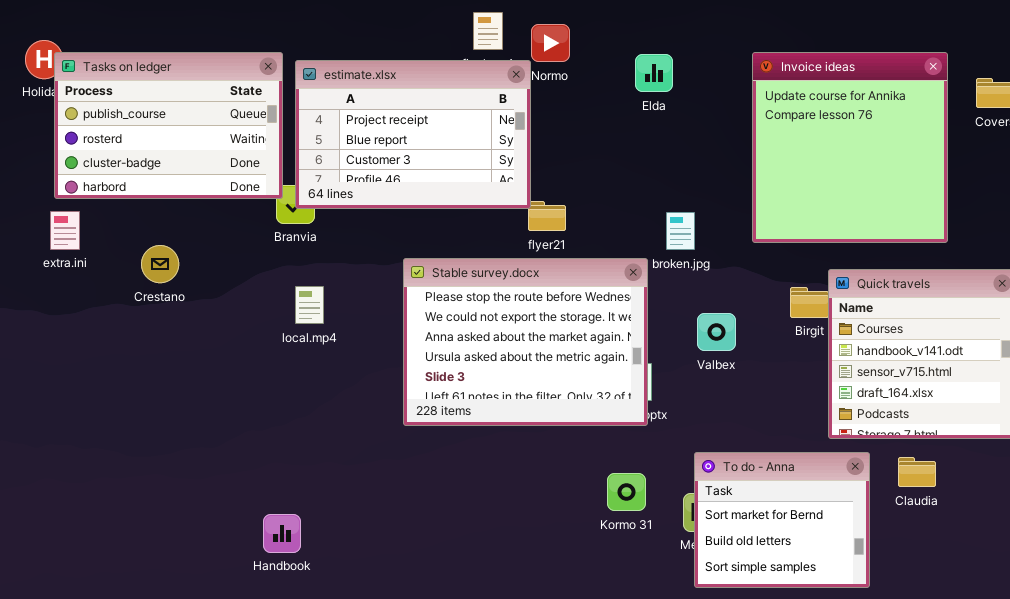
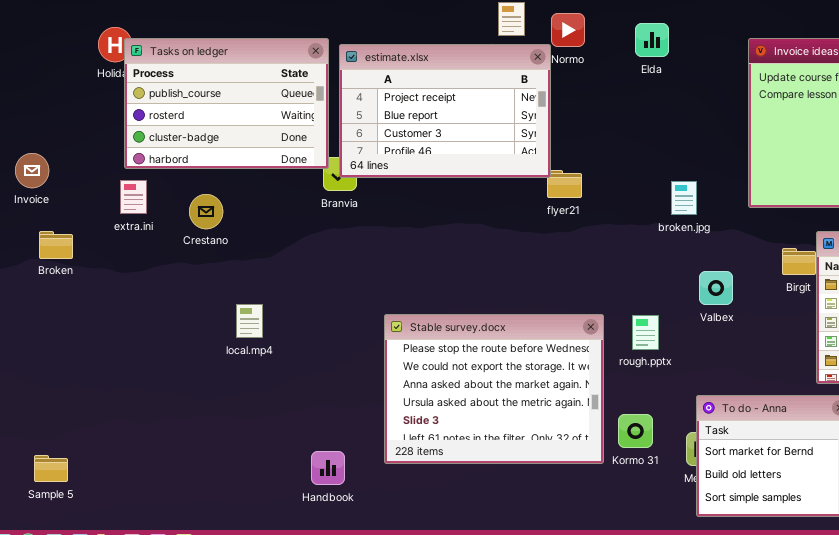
Elda: [635,54,673,92] -> [635,23,669,57], moved
Crestano: [141,245,179,283] -> [189,194,223,229], moved
Stable survey.docx: [403,258,648,426] -> [384,314,604,464], moved
local.mp4: [295,286,324,324] -> [236,304,263,338], moved

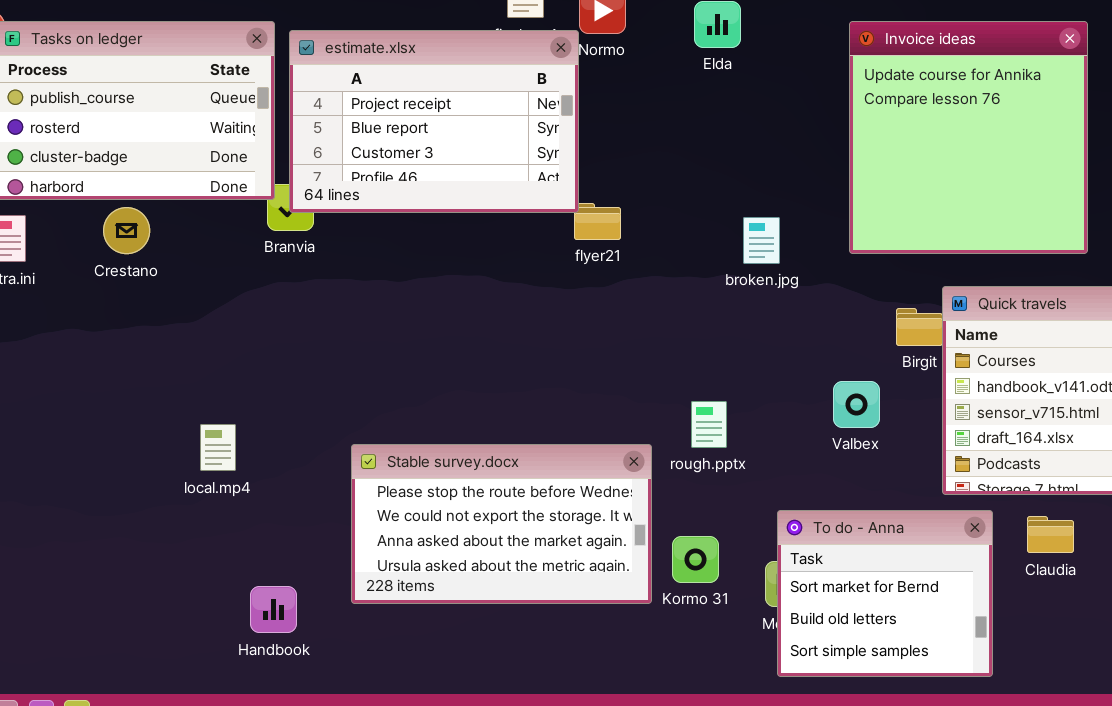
Crestano: [189,194,223,229] -> [103,207,150,254], moved
Valbex: [699,271,733,305] -> [833,381,880,428], moved
local.mp4: [236,304,263,338] -> [200,424,236,471], moved
Stable survey.docx: [384,314,604,464] -> [351,444,652,604], resized

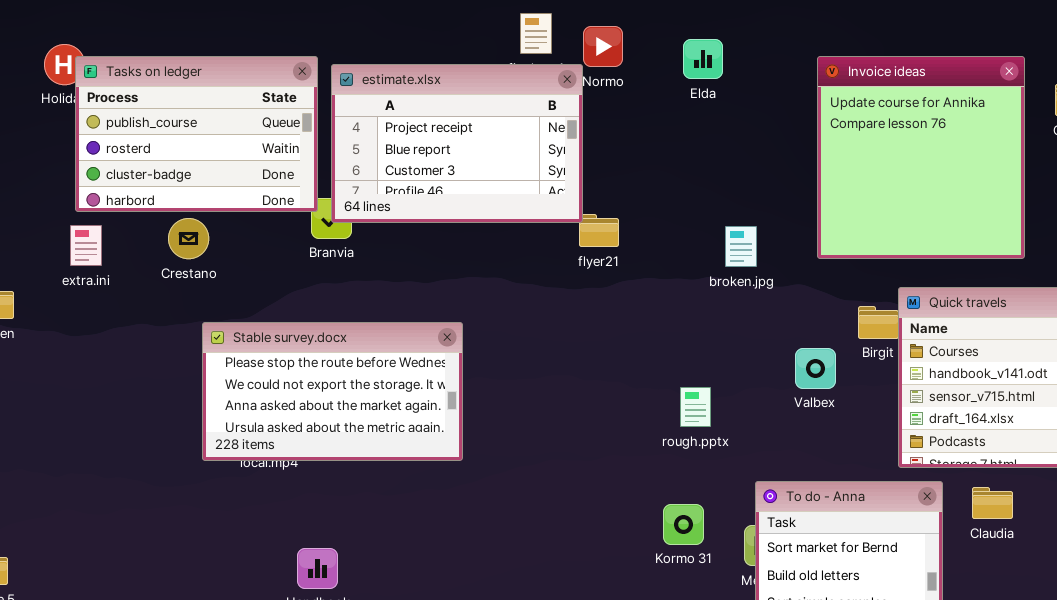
Valbex: [833,381,880,428] -> [795,348,836,389], moved
Stable survey.docx: [351,444,652,604] -> [202,322,463,461], moved

